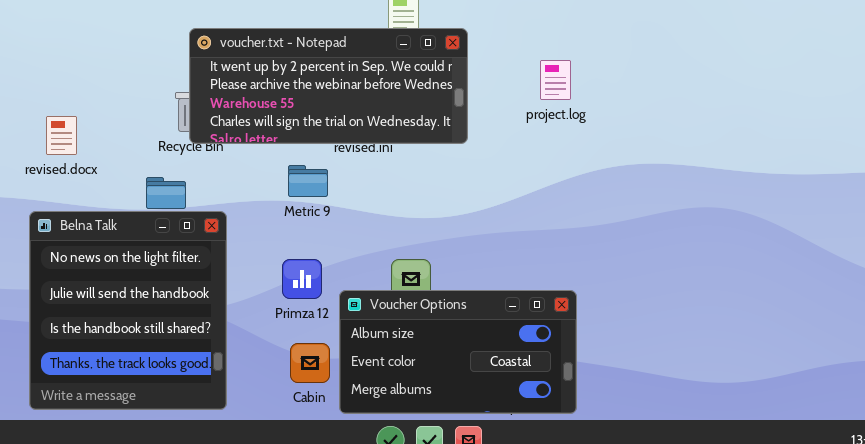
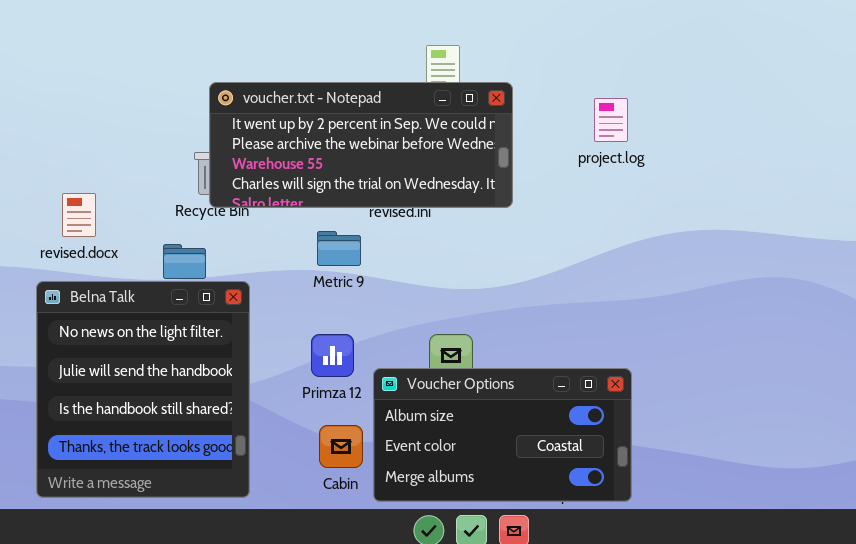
project.log: [540,60,571,100] -> [594,98,628,142], moved
revised.docx: [46,116,77,155] -> [62,193,96,237], moved

